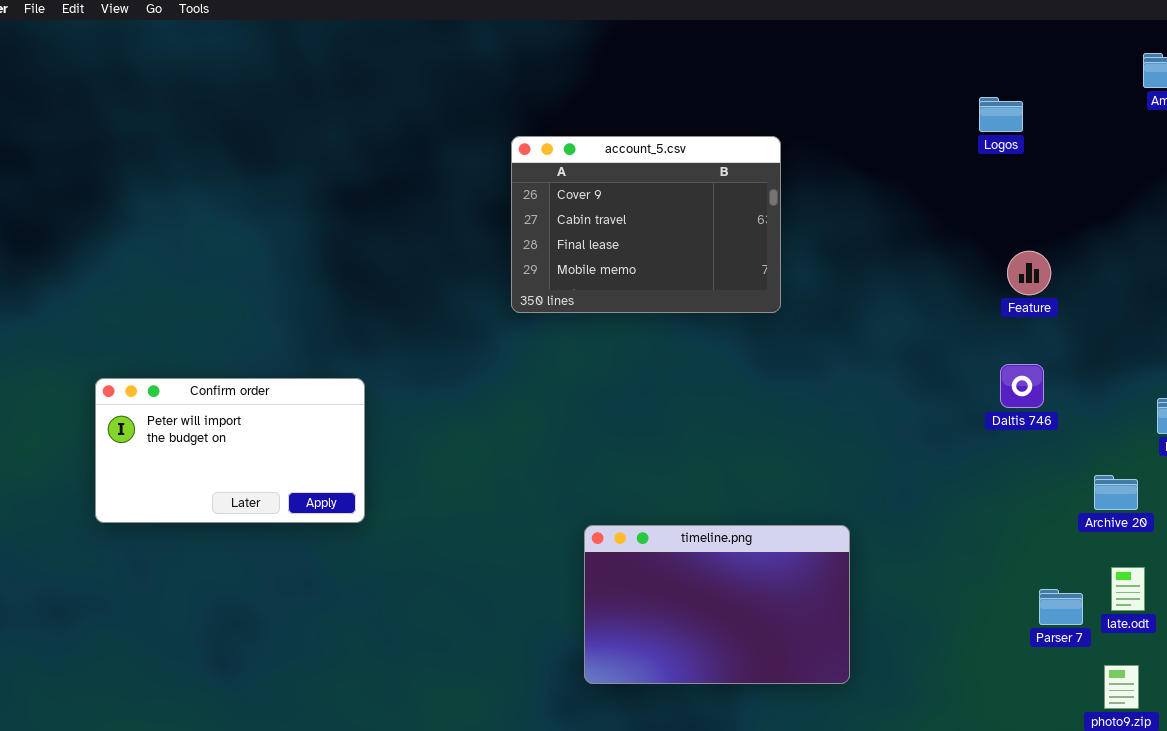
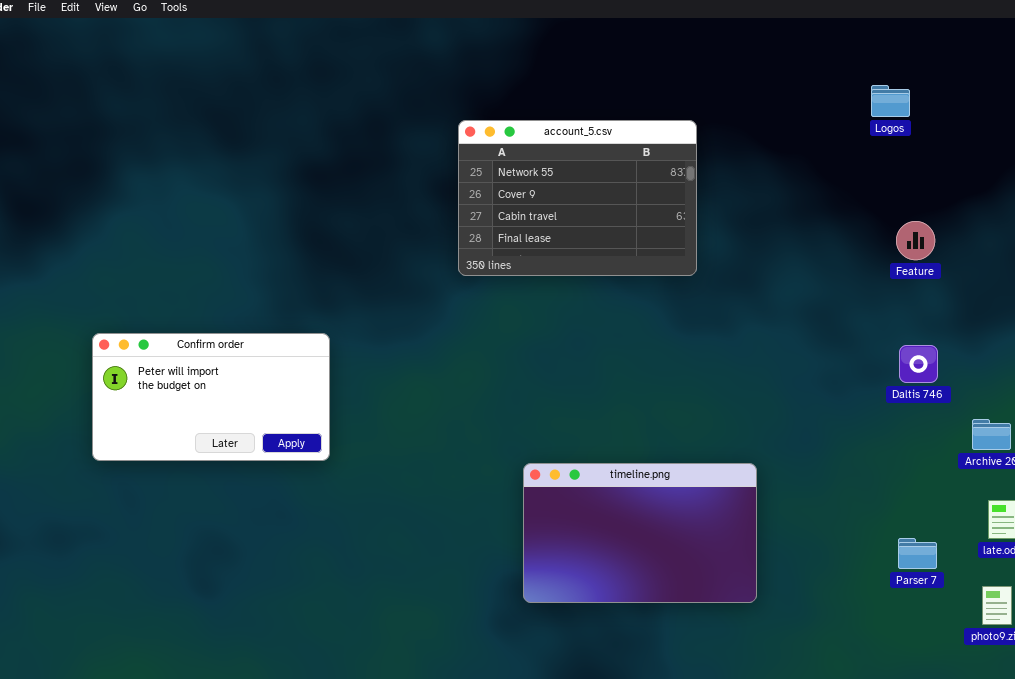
account_5.csv: [511,136,781,313] -> [458,120,697,276], scrolled up 1 row
Daltis 746: [1000,364,1044,408] -> [899,345,938,383], moved
Parser 7: [1039,589,1083,625] -> [898,538,937,569], moved

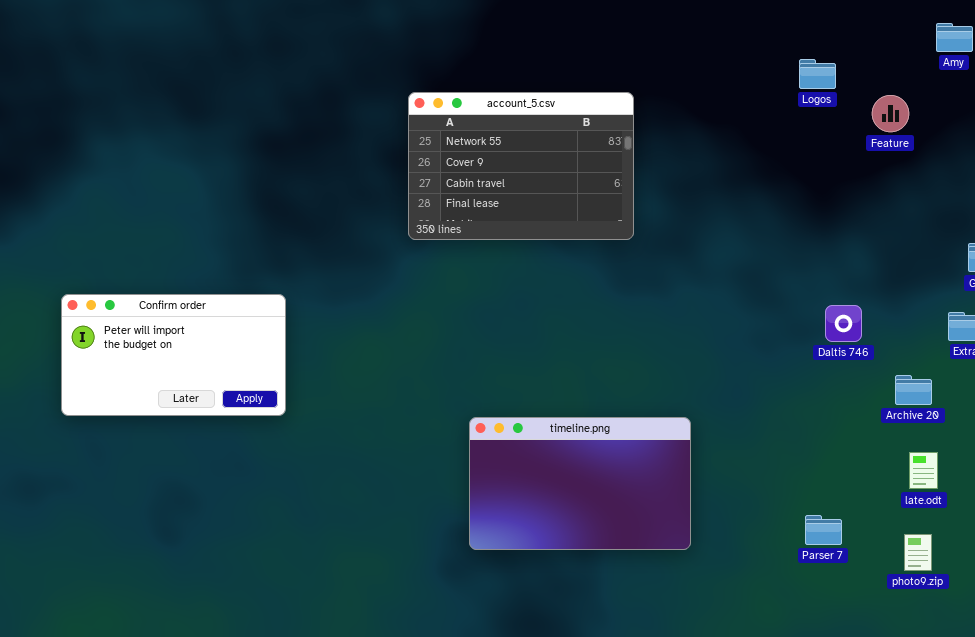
Feature: [896,221,935,260] -> [872,95,909,132], moved
Parser 7: [898,538,937,569] -> [805,515,842,545], moved

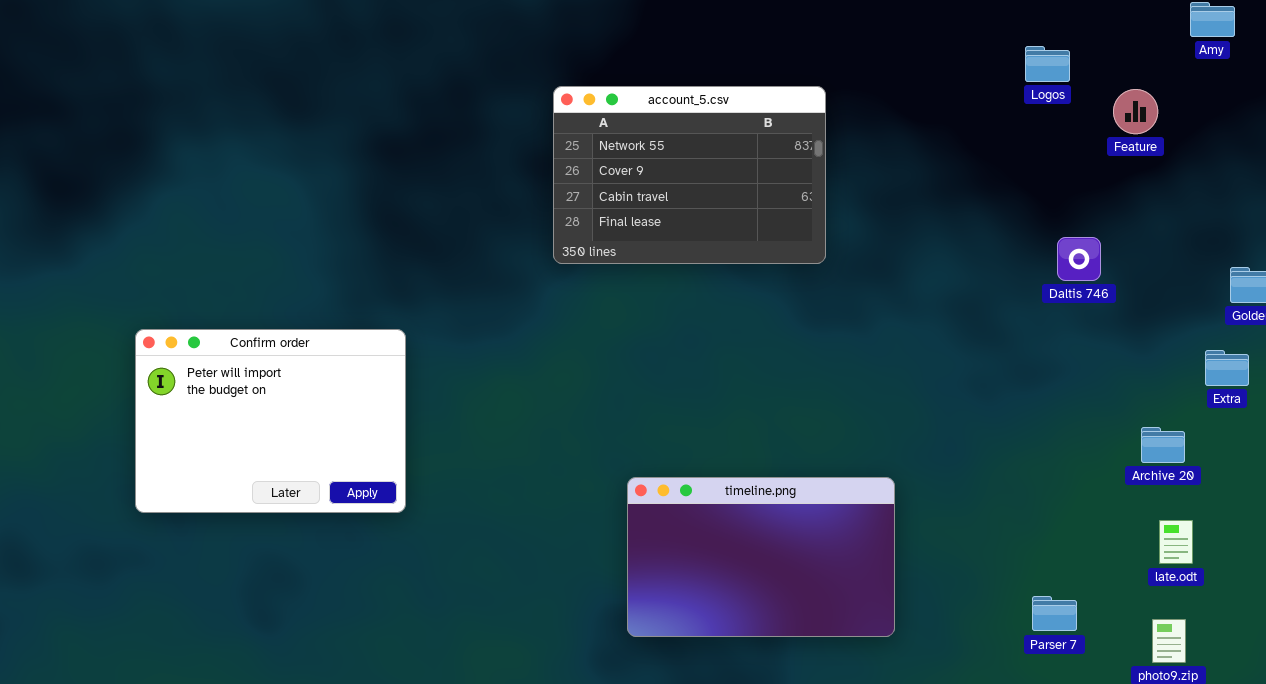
Confirm order: [61,294,286,416] -> [135,329,406,513], resized
Daltis 746: [825,305,862,342] -> [1057,237,1101,281], moved

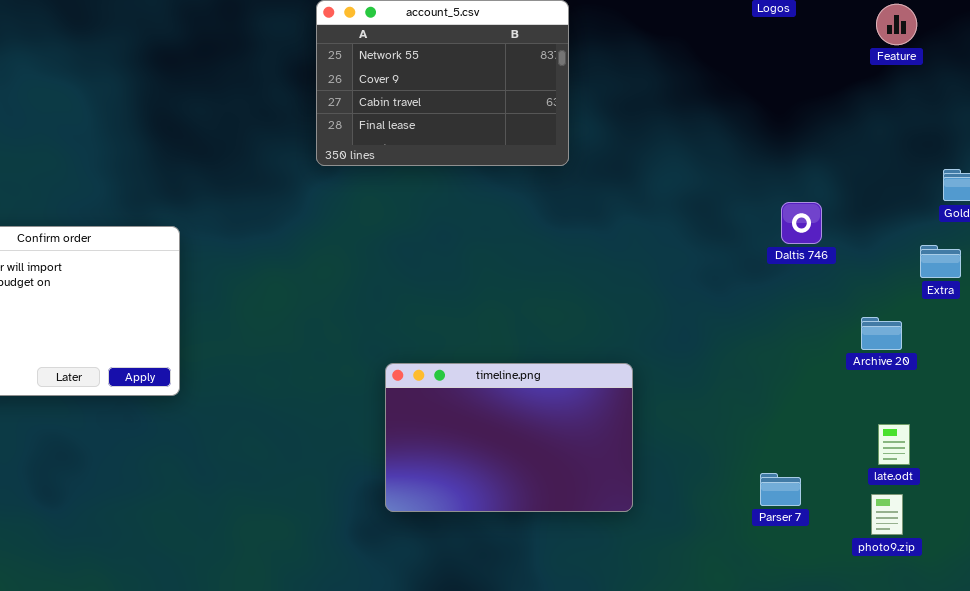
Feature: [1113,89,1158,134] -> [876,4,917,45], moved
Daltis 746: [1057,237,1101,281] -> [781,202,822,244], moved
late.odt: [1159,520,1193,564] -> [878,424,910,465], moved

